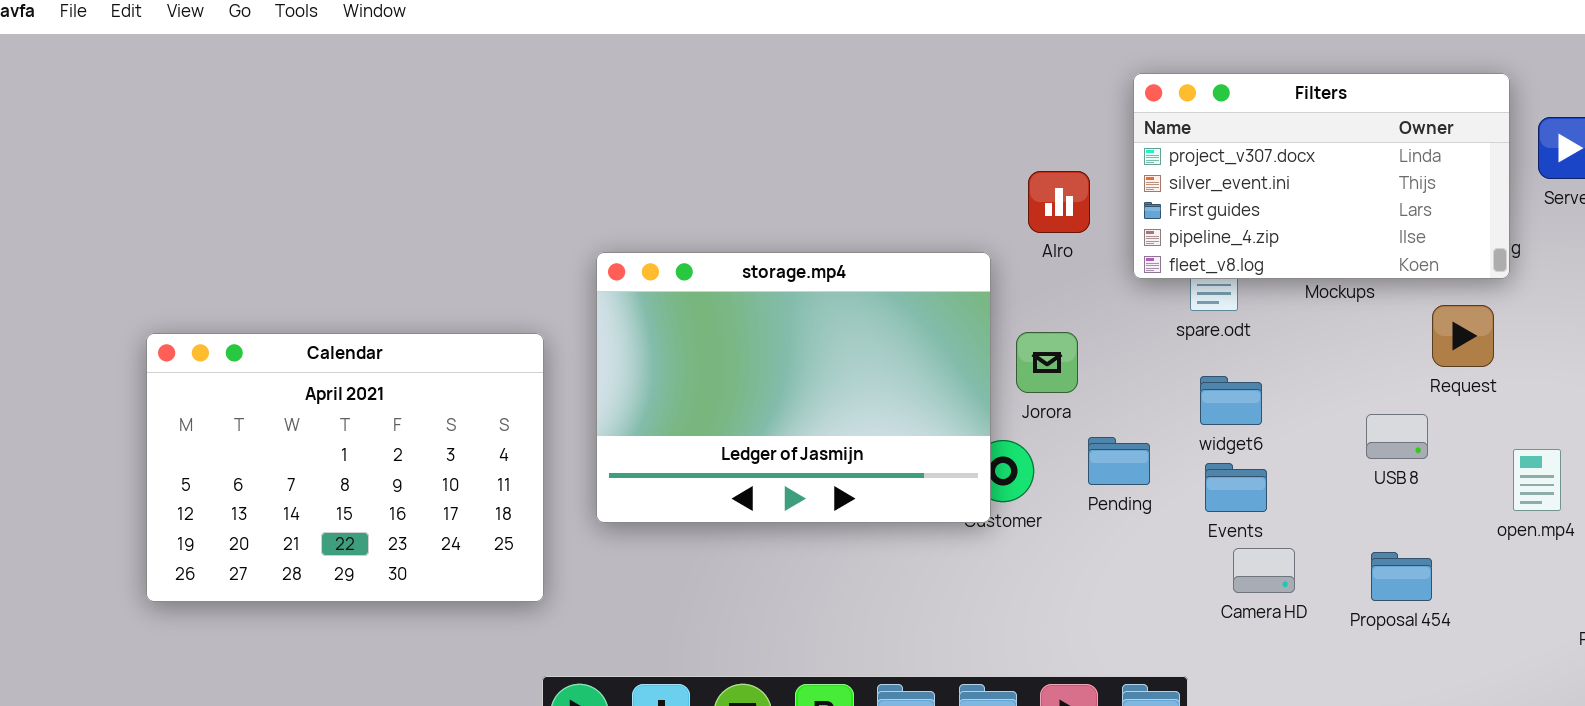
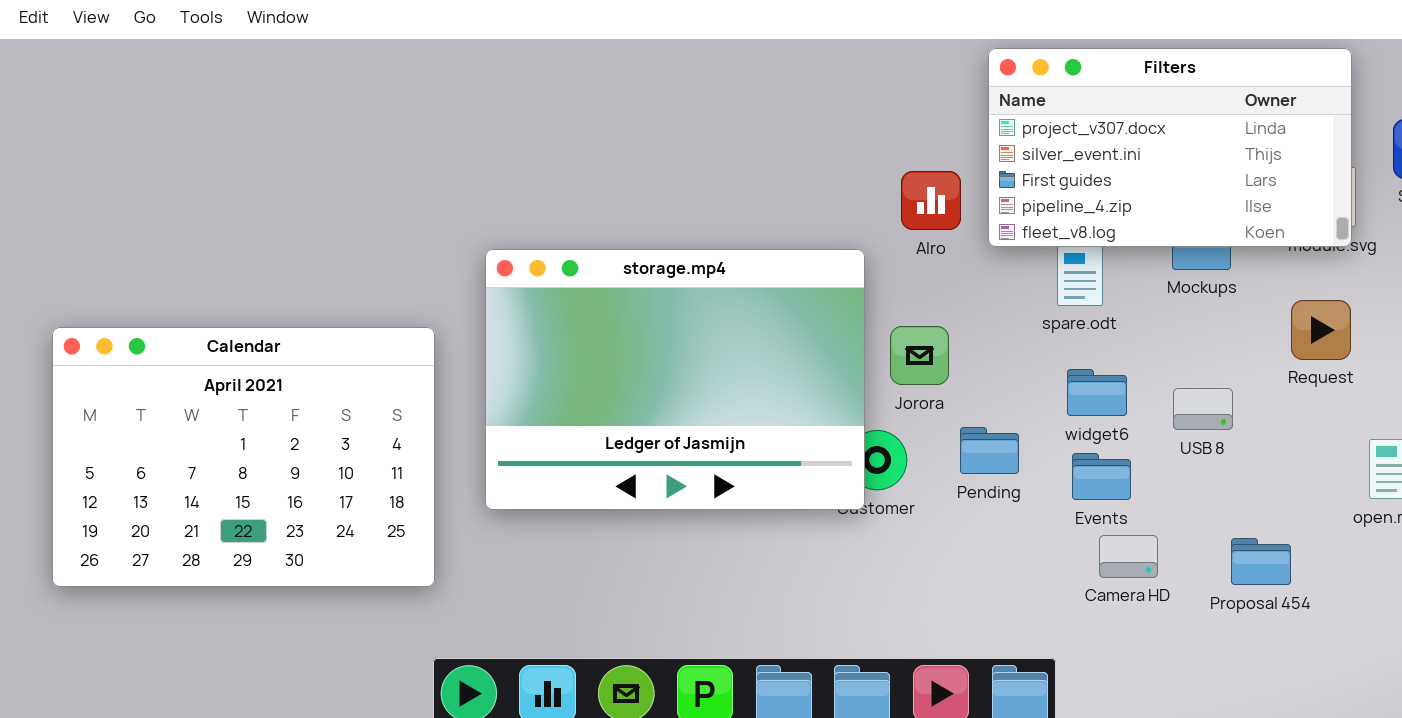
Filters: [1133,73,1510,279] -> [988,48,1352,247], moved
USB 8: [1366,414,1428,459] -> [1173,388,1233,430], moved

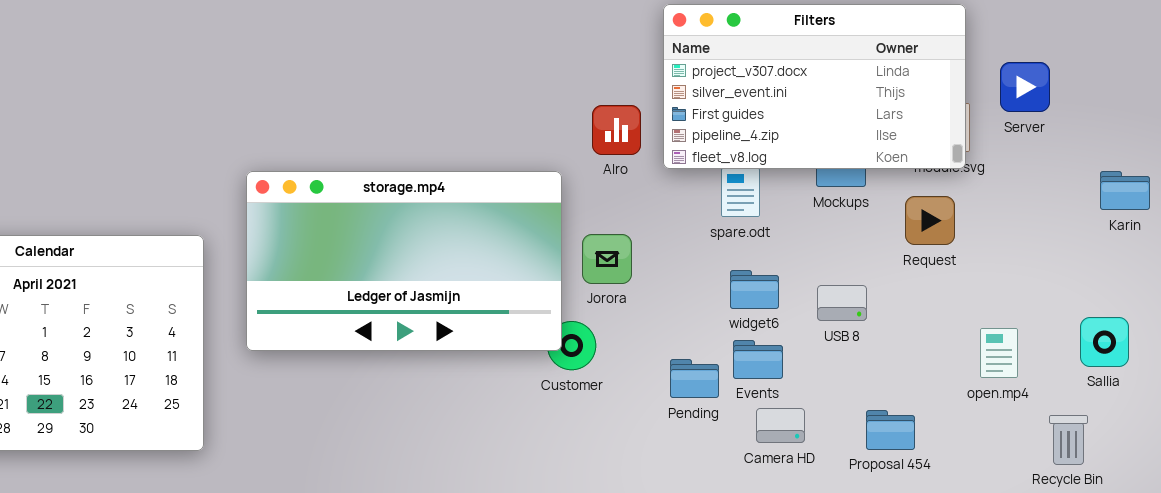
storage.mp4: [485,249,865,510] -> [246,171,562,351], resized
Request: [1291,300,1351,360] -> [905,196,955,245], moved
Pending: [960,427,1019,474] -> [670,359,719,398], moved

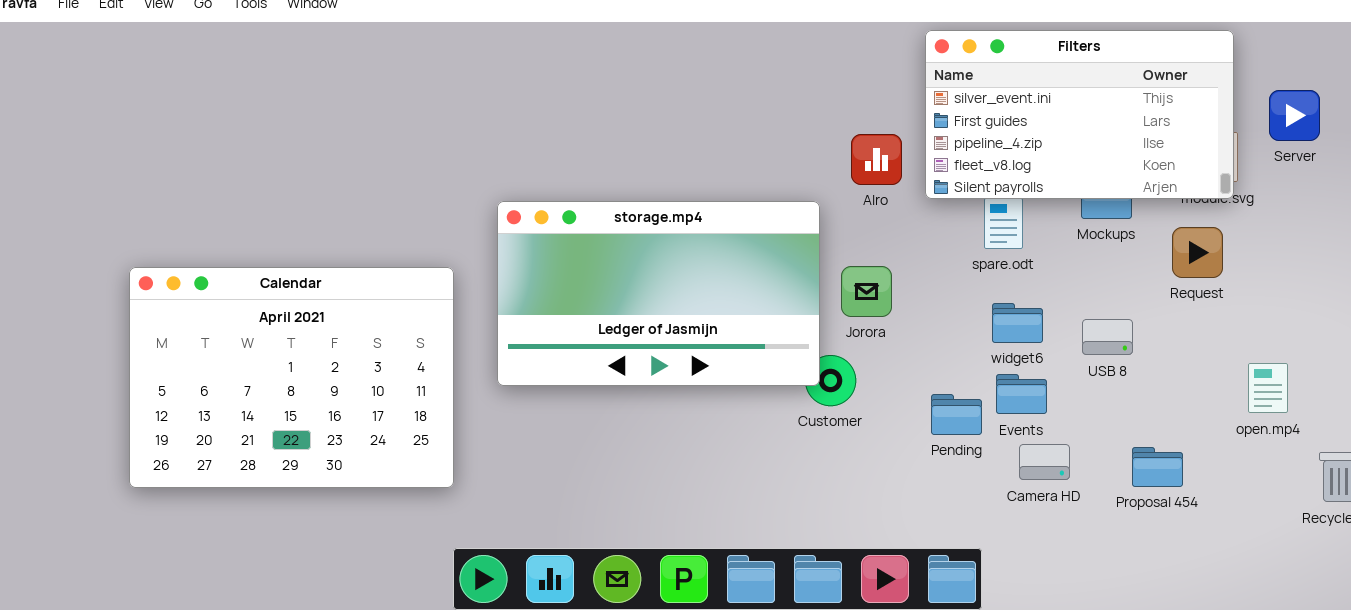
Filters: [663,4,966,169] -> [925,30,1234,199], scrolled down 1 row

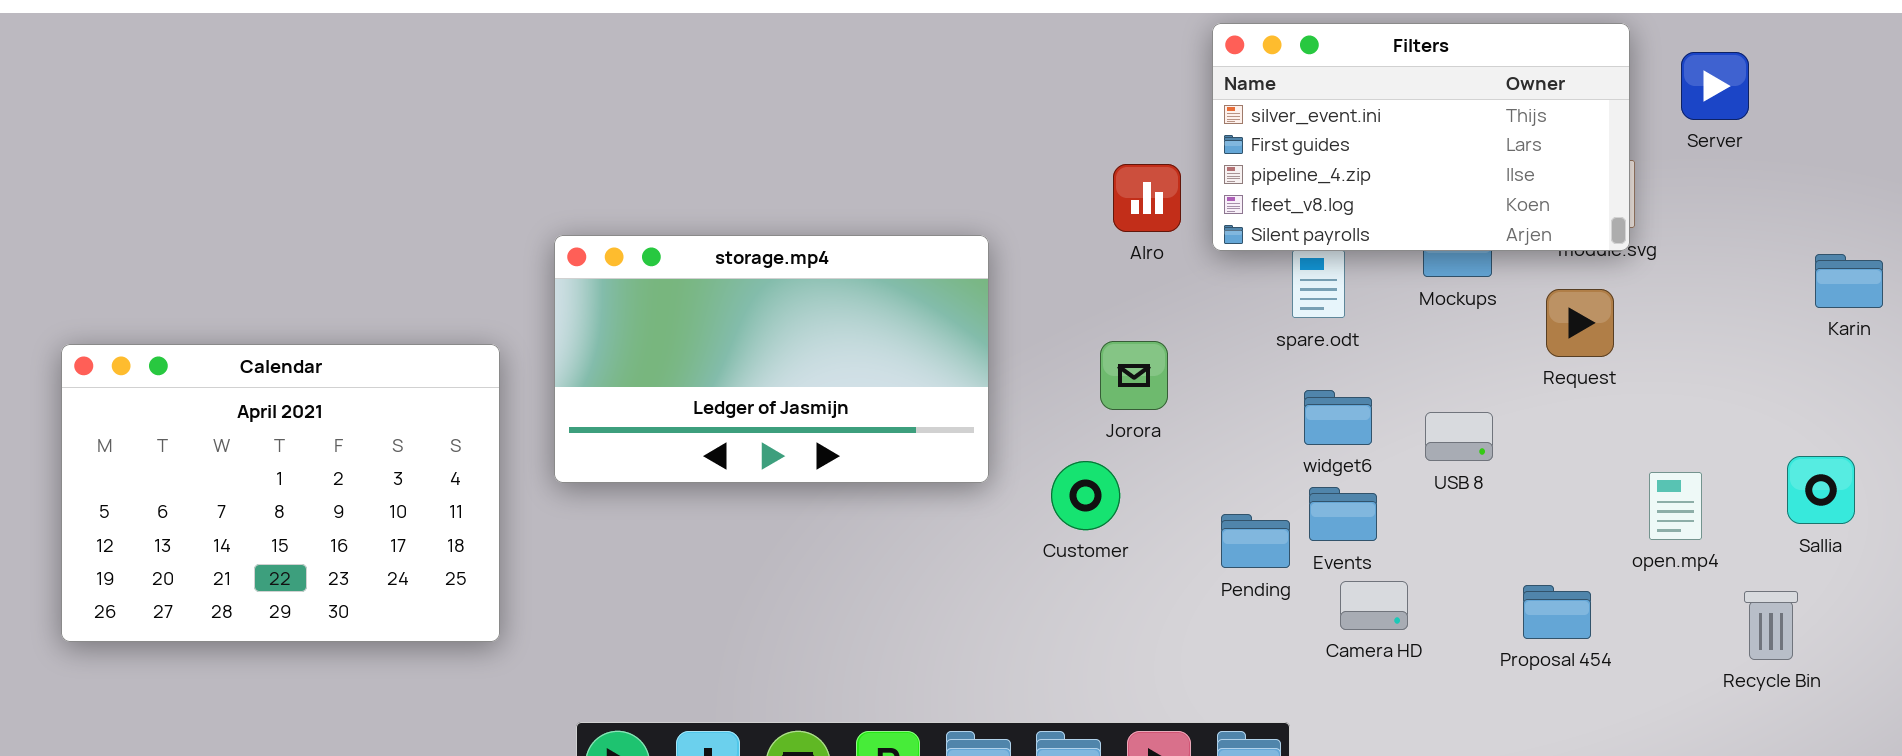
Server: [1269,90,1320,141] -> [1681,52,1749,120], moved
storage.mp4: [497,201,820,386] -> [554,235,989,483], moved
Calendar: [129,267,454,488] -> [61,344,500,642], moved
Proposal 454: [1132,447,1183,487] -> [1523,585,1591,639], moved

